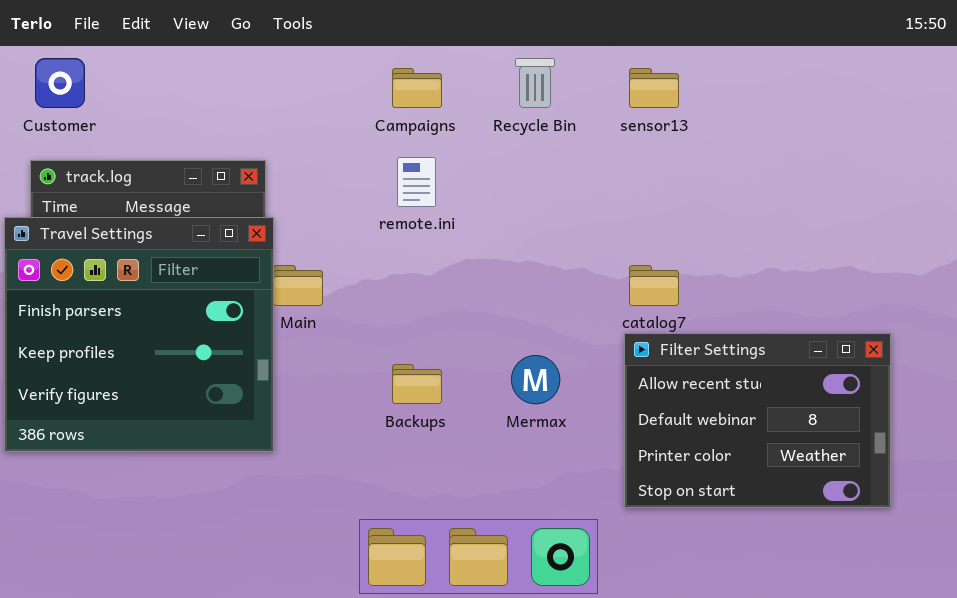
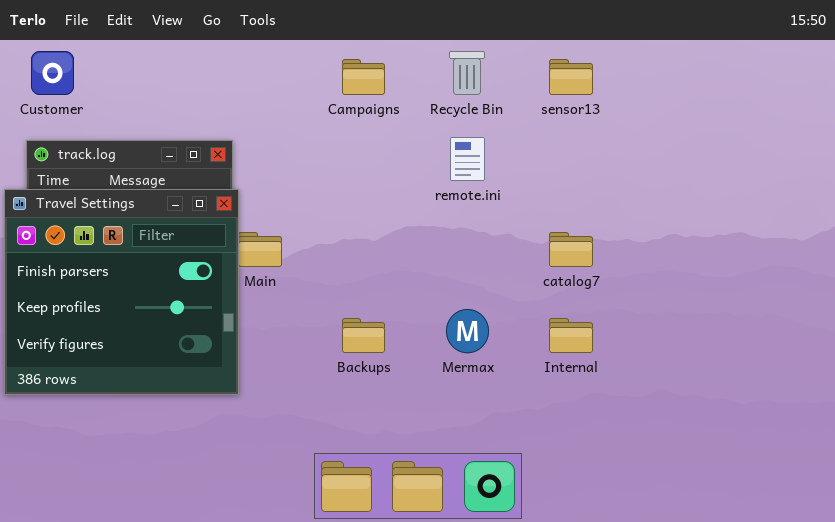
remote.ini: [397,157,436,207] -> [450,137,485,181], moved
Filter Settings: [624,333,891,508] -> none, closed

